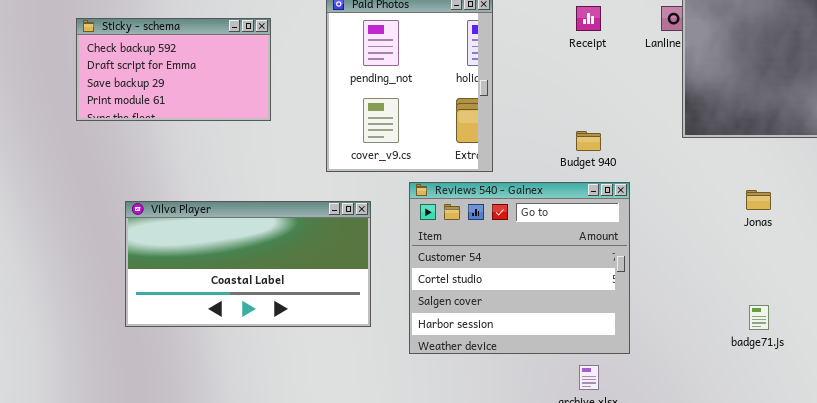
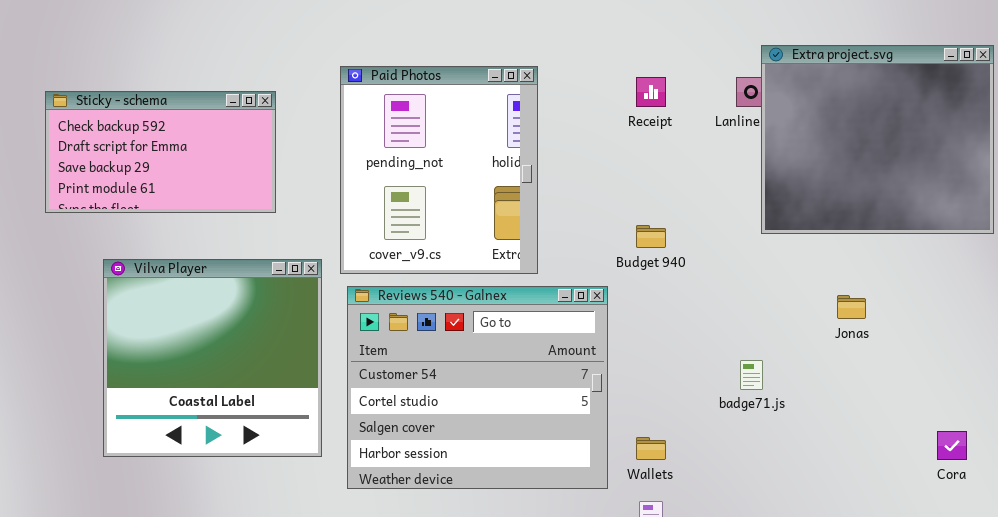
Reviews 540 - Galnex: [409,182,630,354] -> [347,286,608,489], moved
Vilva Player: [125,201,371,327] -> [103,259,322,457], resized
badge71.js: [749,305,769,330] -> [740,360,763,390], moved

